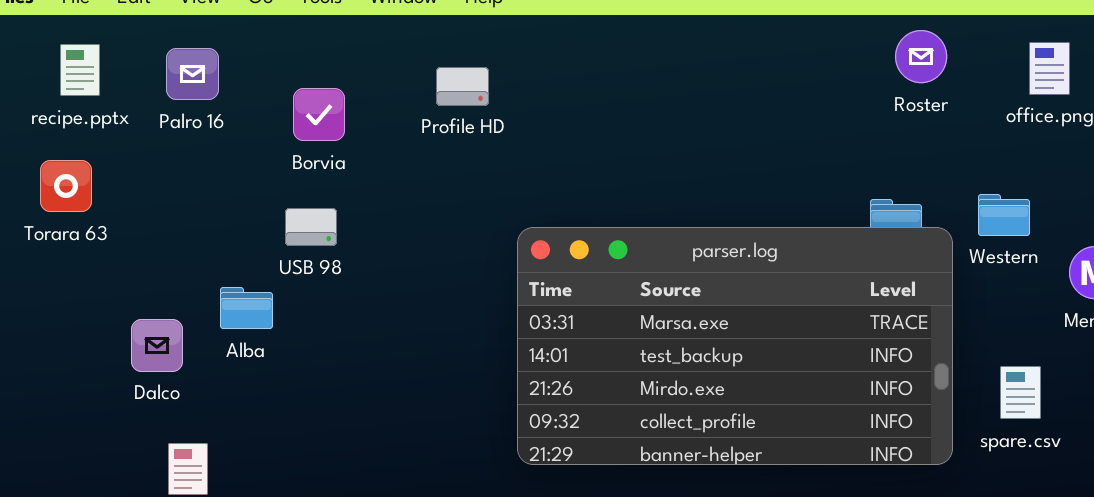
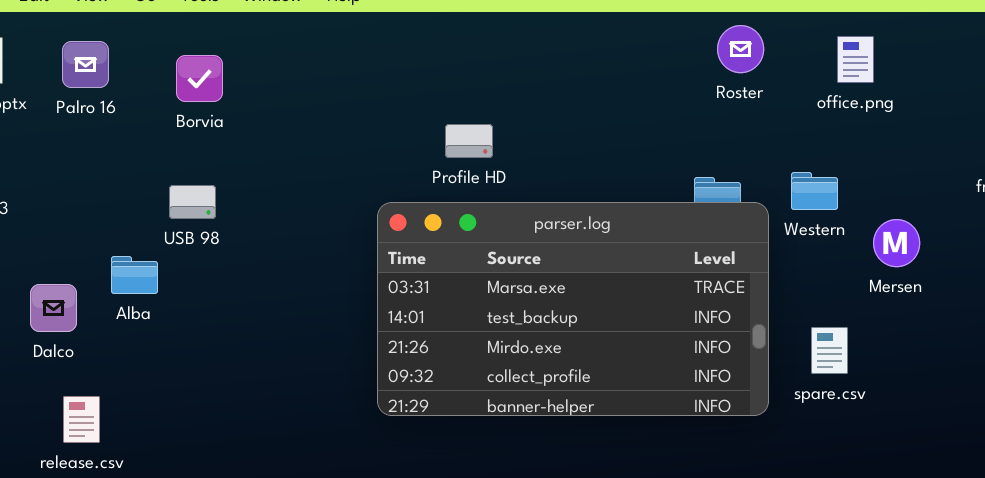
Profile HD: [436,67,489,106] -> [445,124,493,158], moved
Borvia: [293,88,345,141] -> [176,55,223,102], moved

